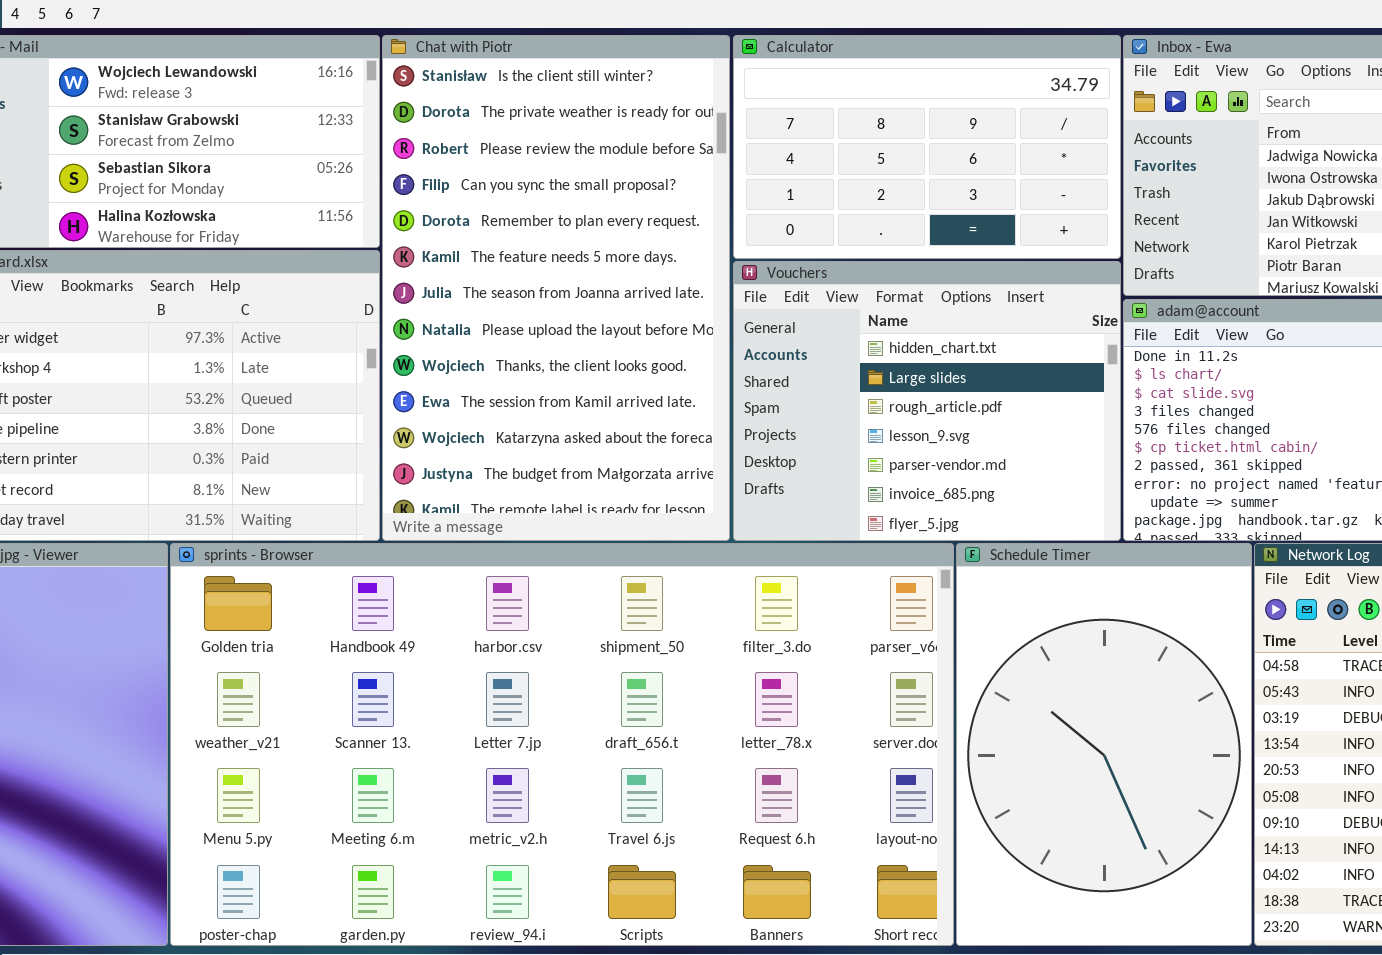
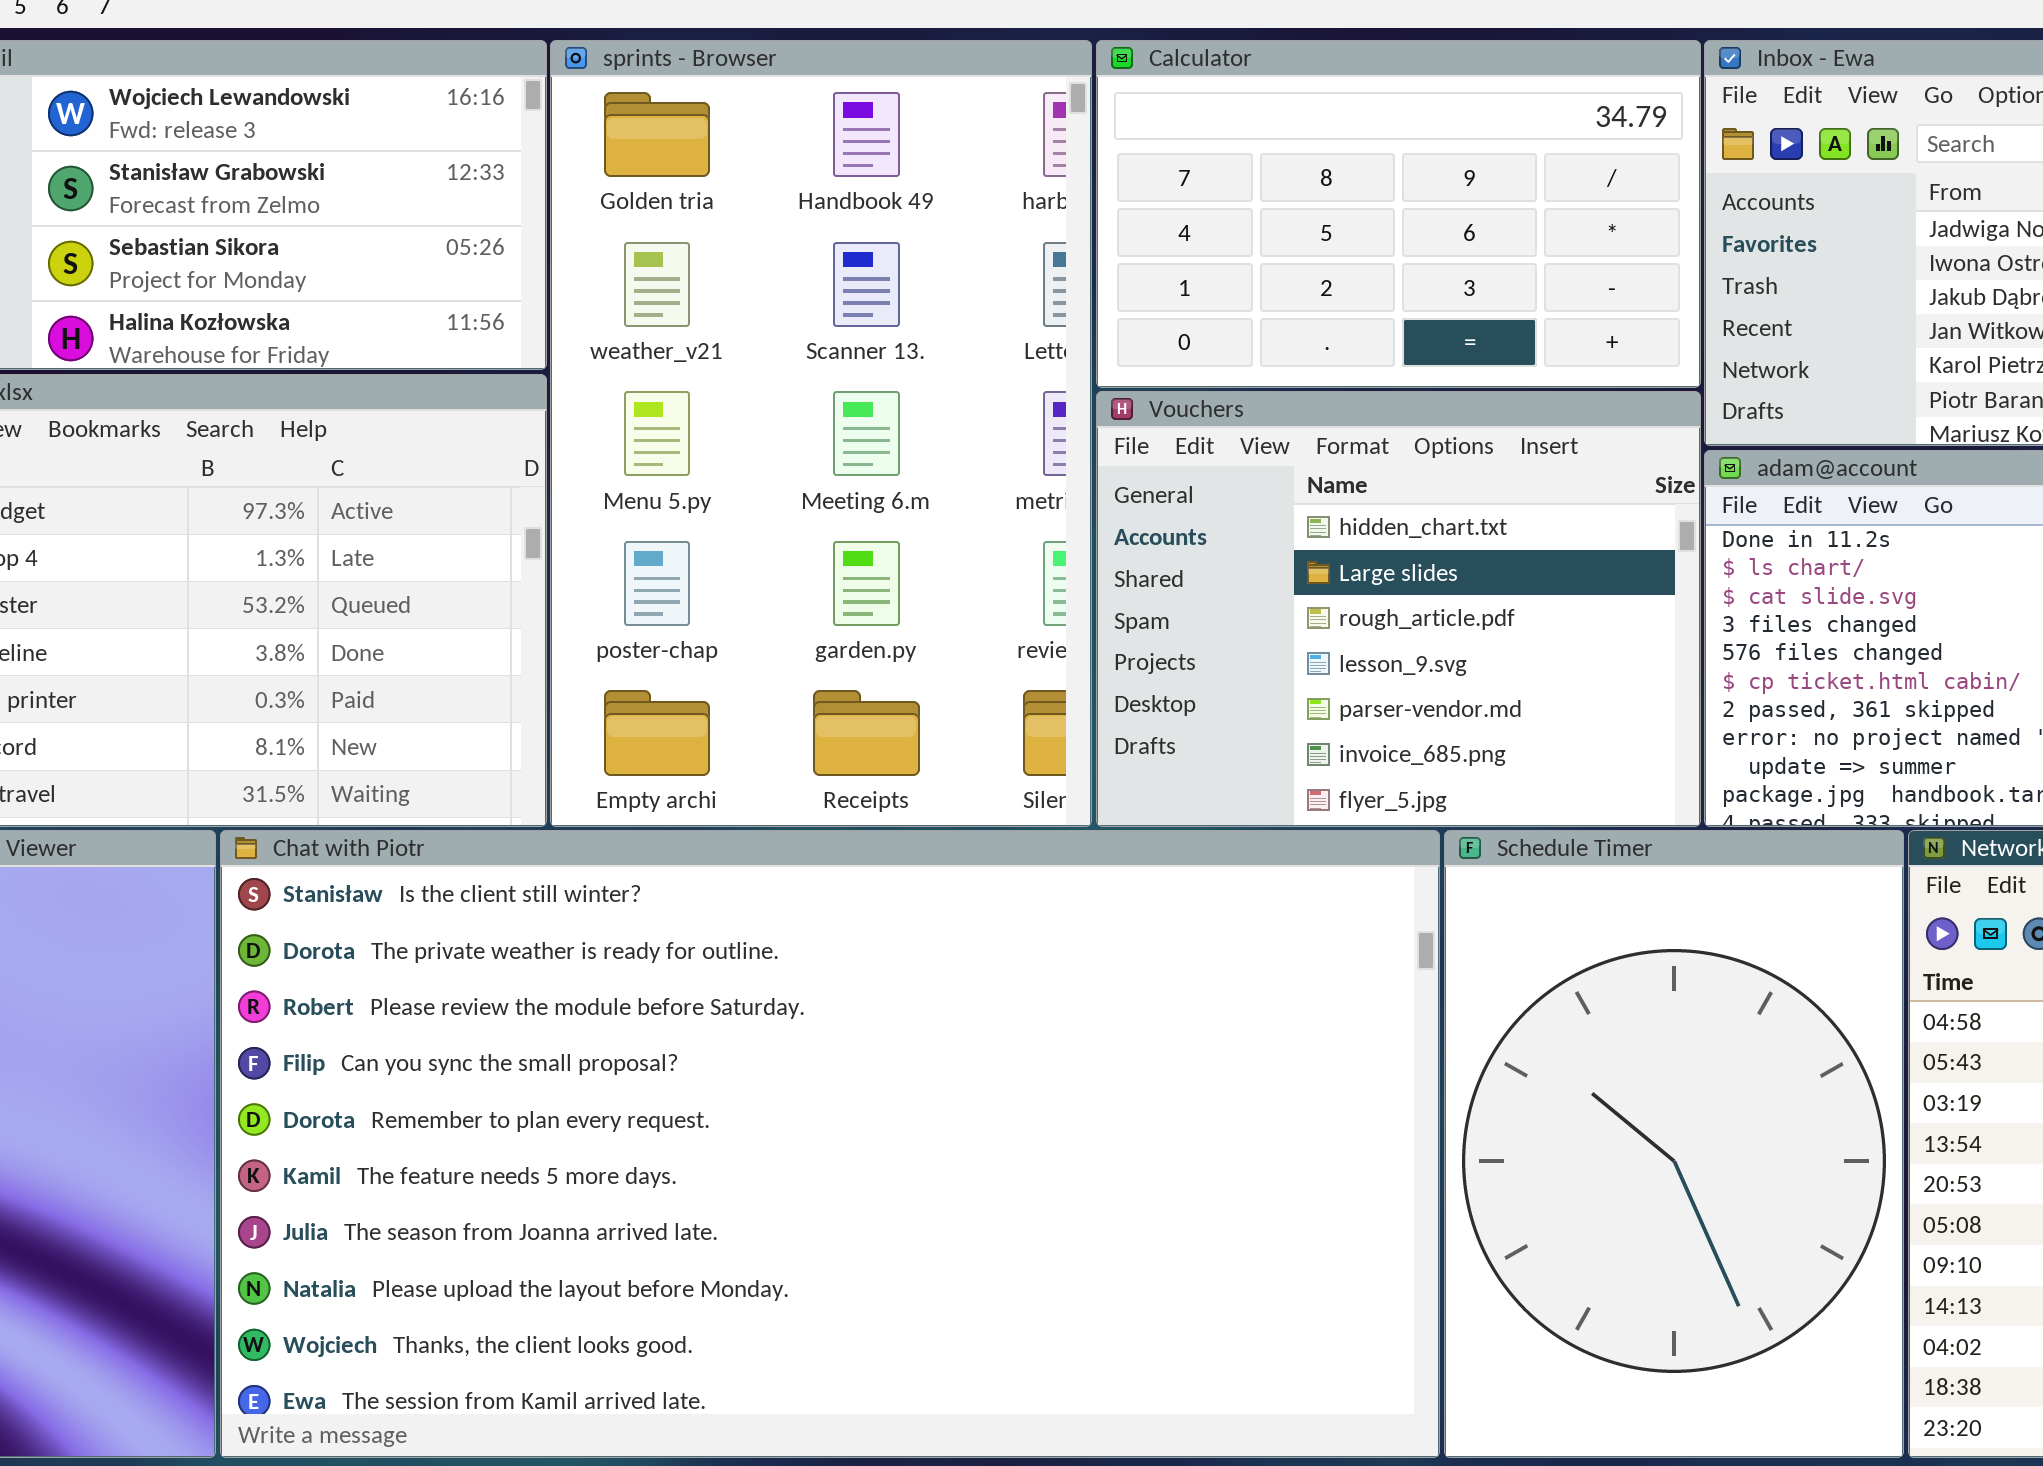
Chat with Piotr: [382,35,730,541] -> [220,830,1440,1458], moved, resized
sprints - Browser: [170,543,954,946] -> [550,40,1092,827], moved, resized

